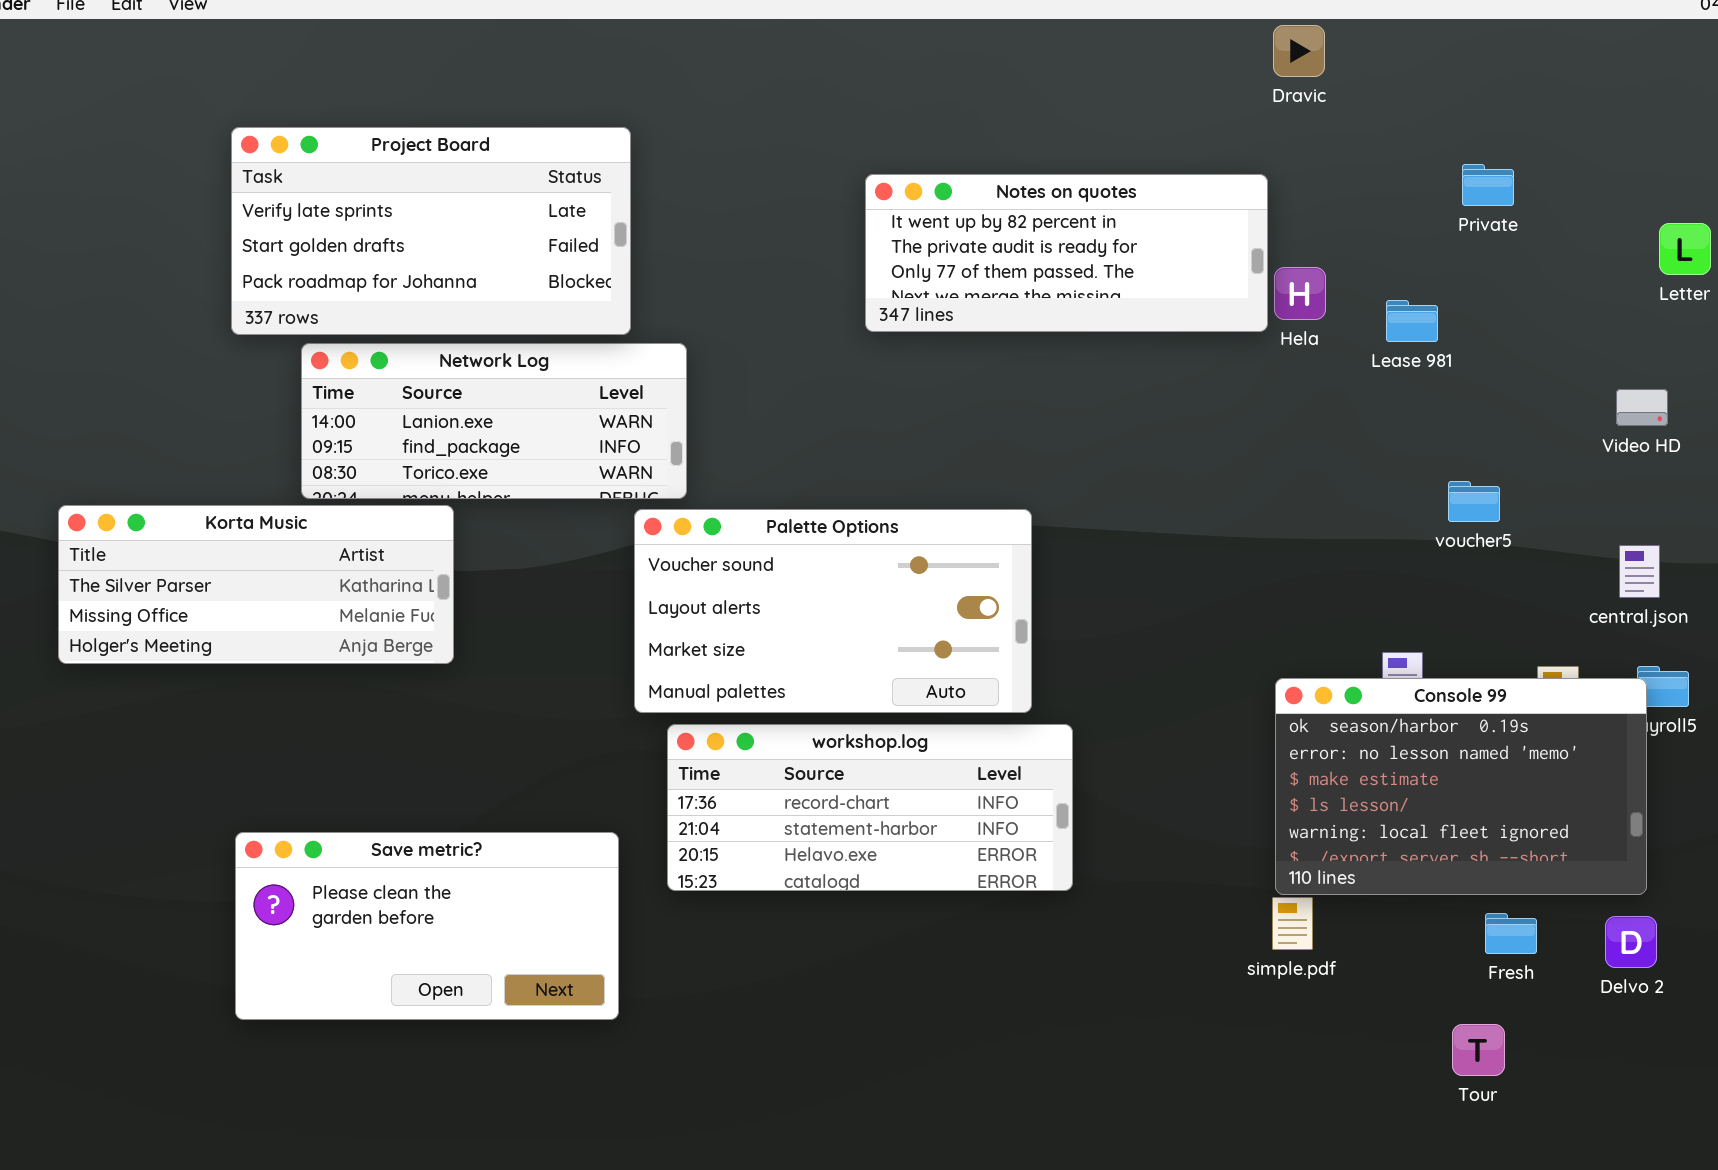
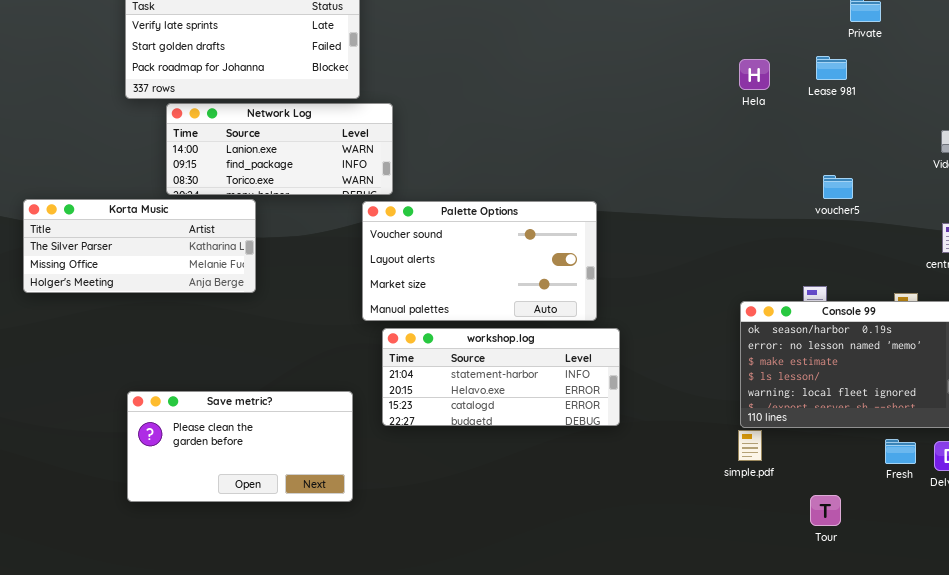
Notes on quotes: [865,174,1268,332] -> none, closed
Lease 981: [1386,300,1438,342] -> [816,56,847,80], moved
voucher5: [1448,481,1500,522] -> [823,175,853,199], moved
workshop.log: [667,724,1073,891] -> [382,328,620,426], scrolled down 1 row
Fresh: [1485,913,1537,954] -> [885,439,916,464], moved
Tour: [1452,1024,1505,1076] -> [810,495,841,526], moved

